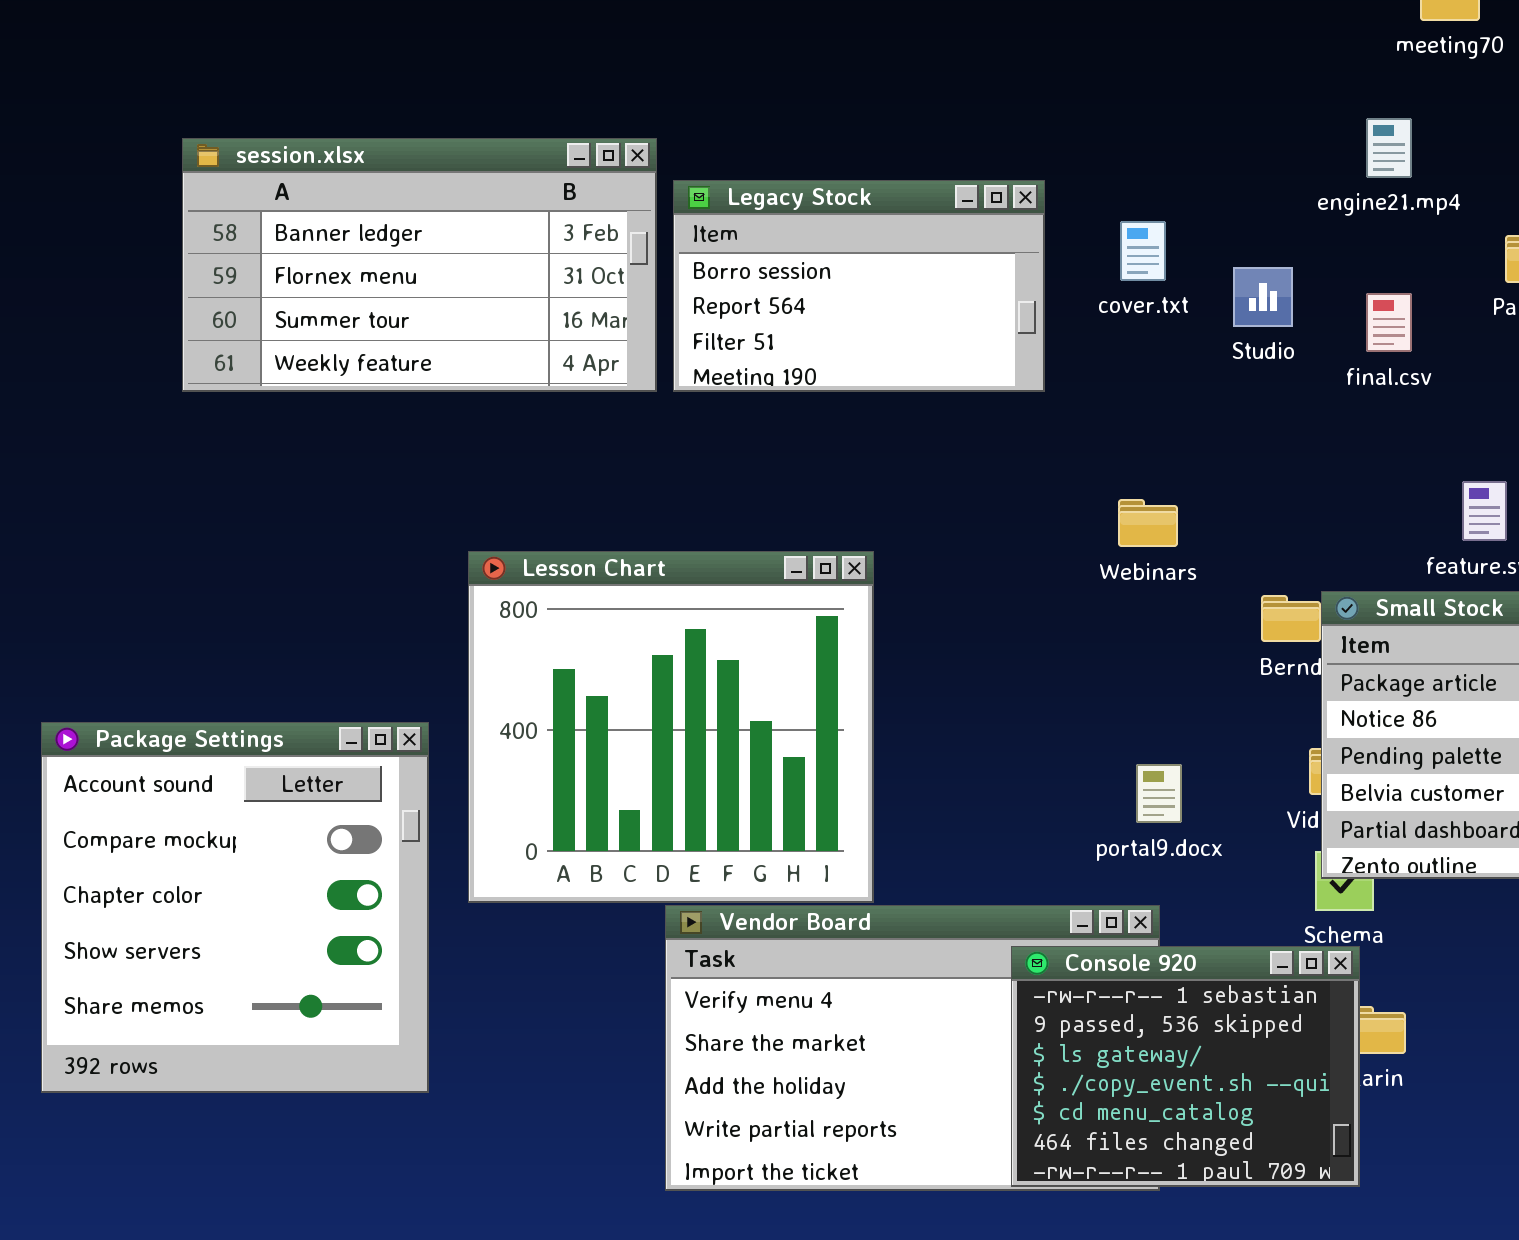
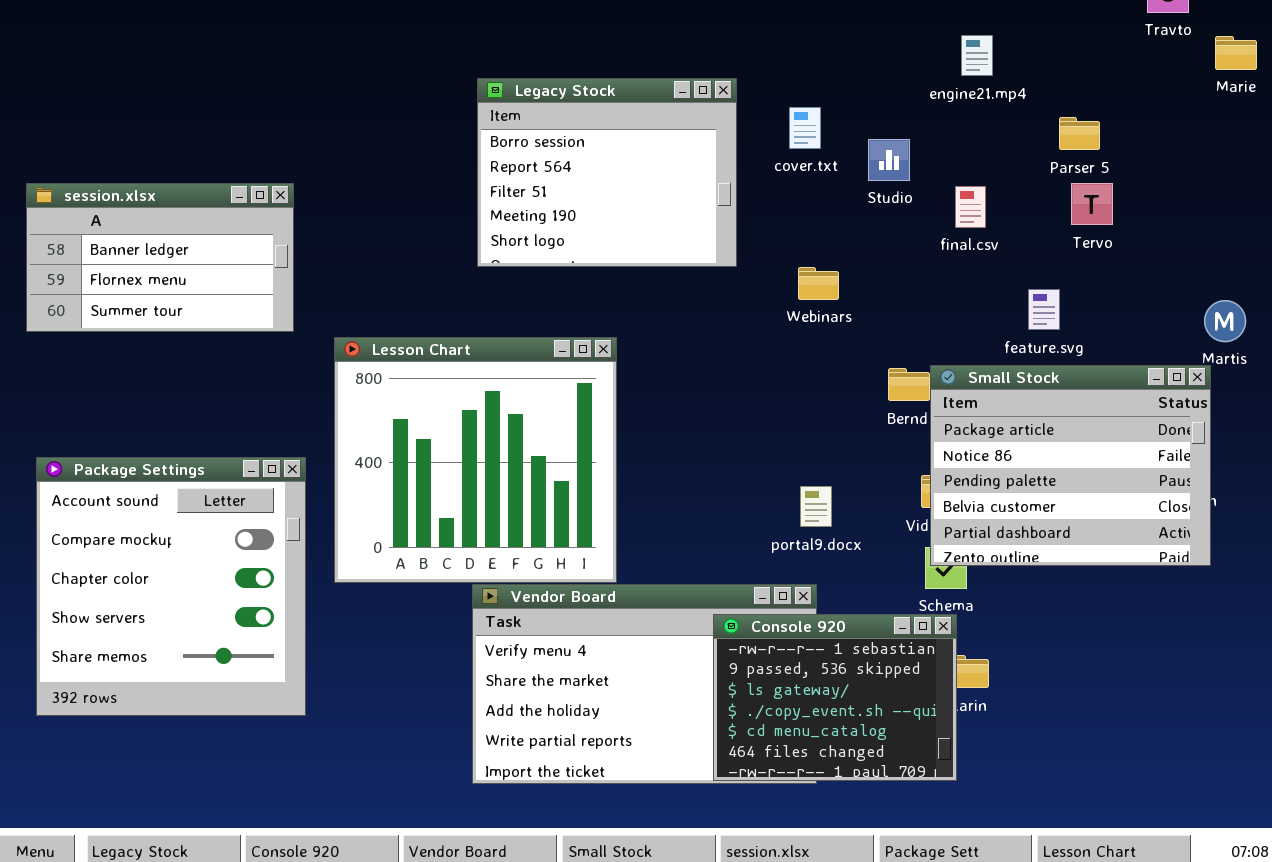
session.xlsx: [182,138,657,392] -> [26,183,294,332], moved, resized
Legacy Stock: [673,180,1045,392] -> [477,78,737,267], resized
final.csv: [1366,293,1412,352] -> [955,186,986,228], moved
Webinars: [1118,499,1178,547] -> [798,267,839,300], moved

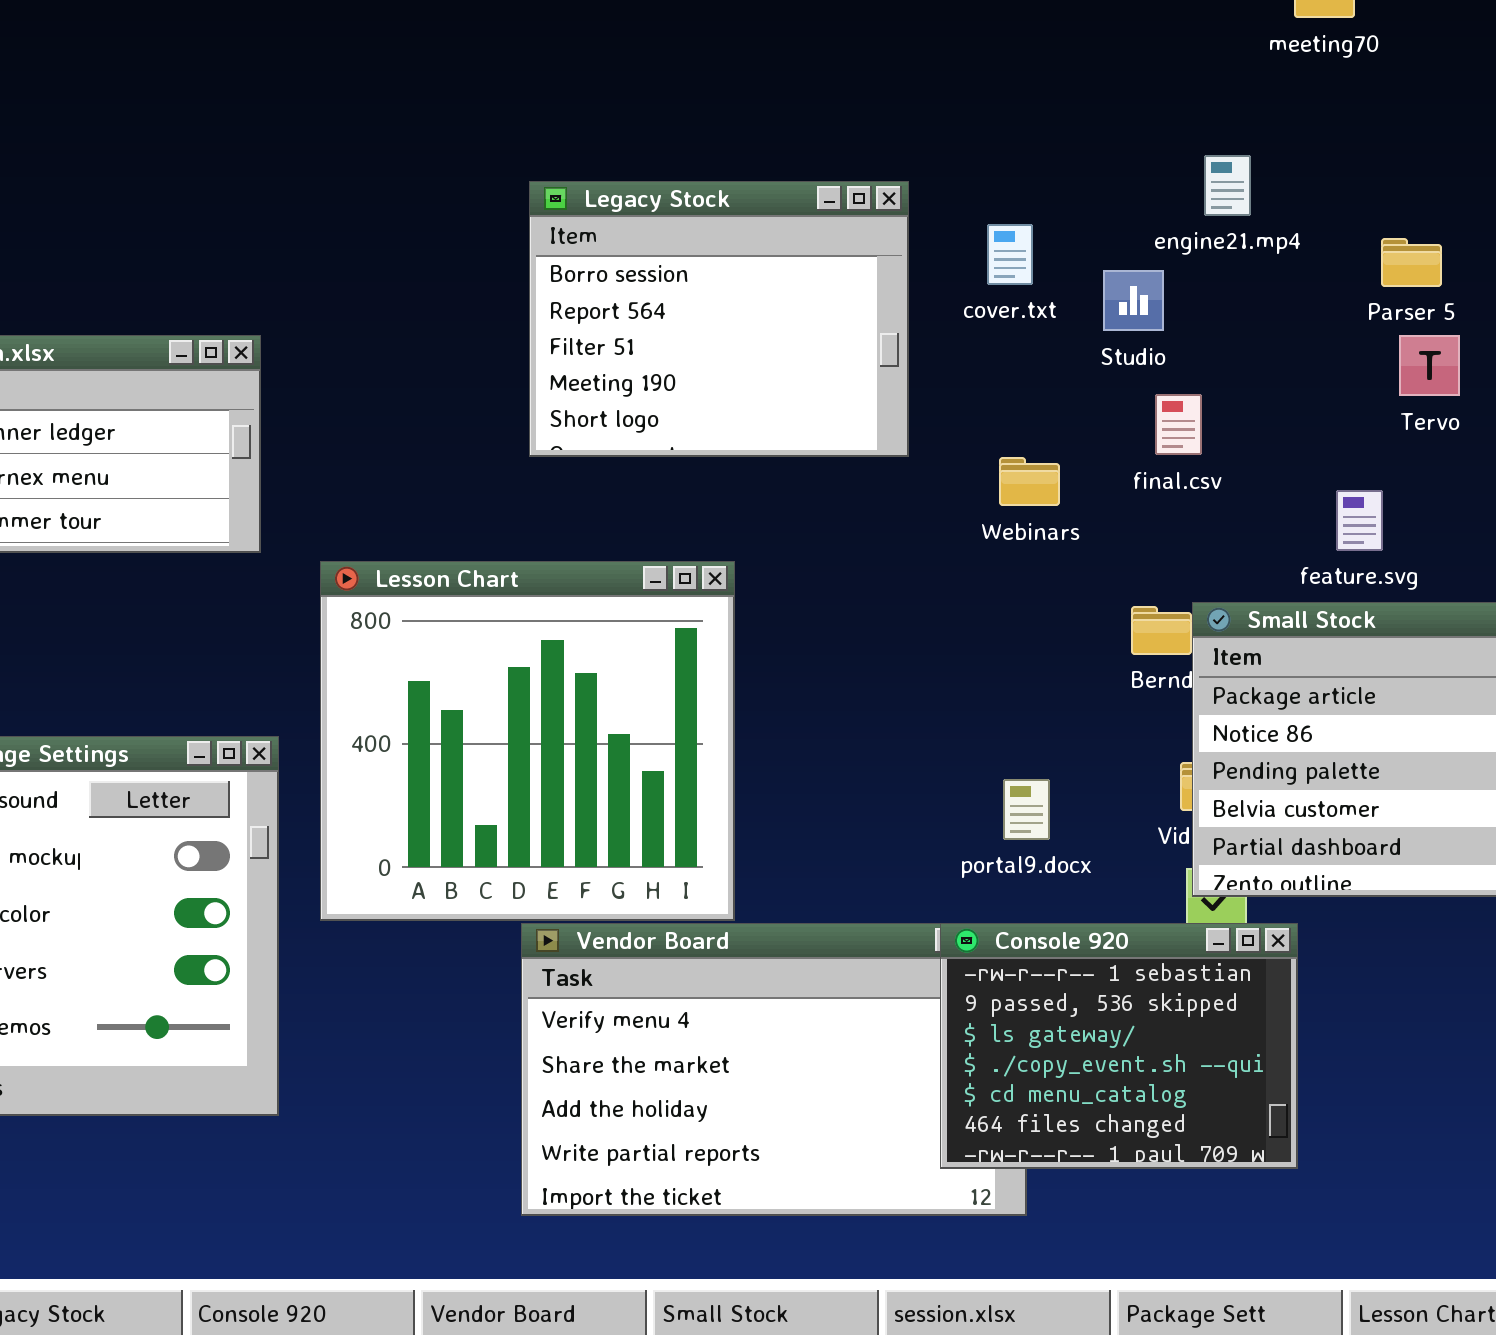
engine21.mp4: [961,35,993,76] -> [1204,155,1251,216], moved
final.csv: [955,186,986,228] -> [1155,394,1202,455], moved
Console 920: [713,614,957,781] -> [940,923,1298,1169], moved

